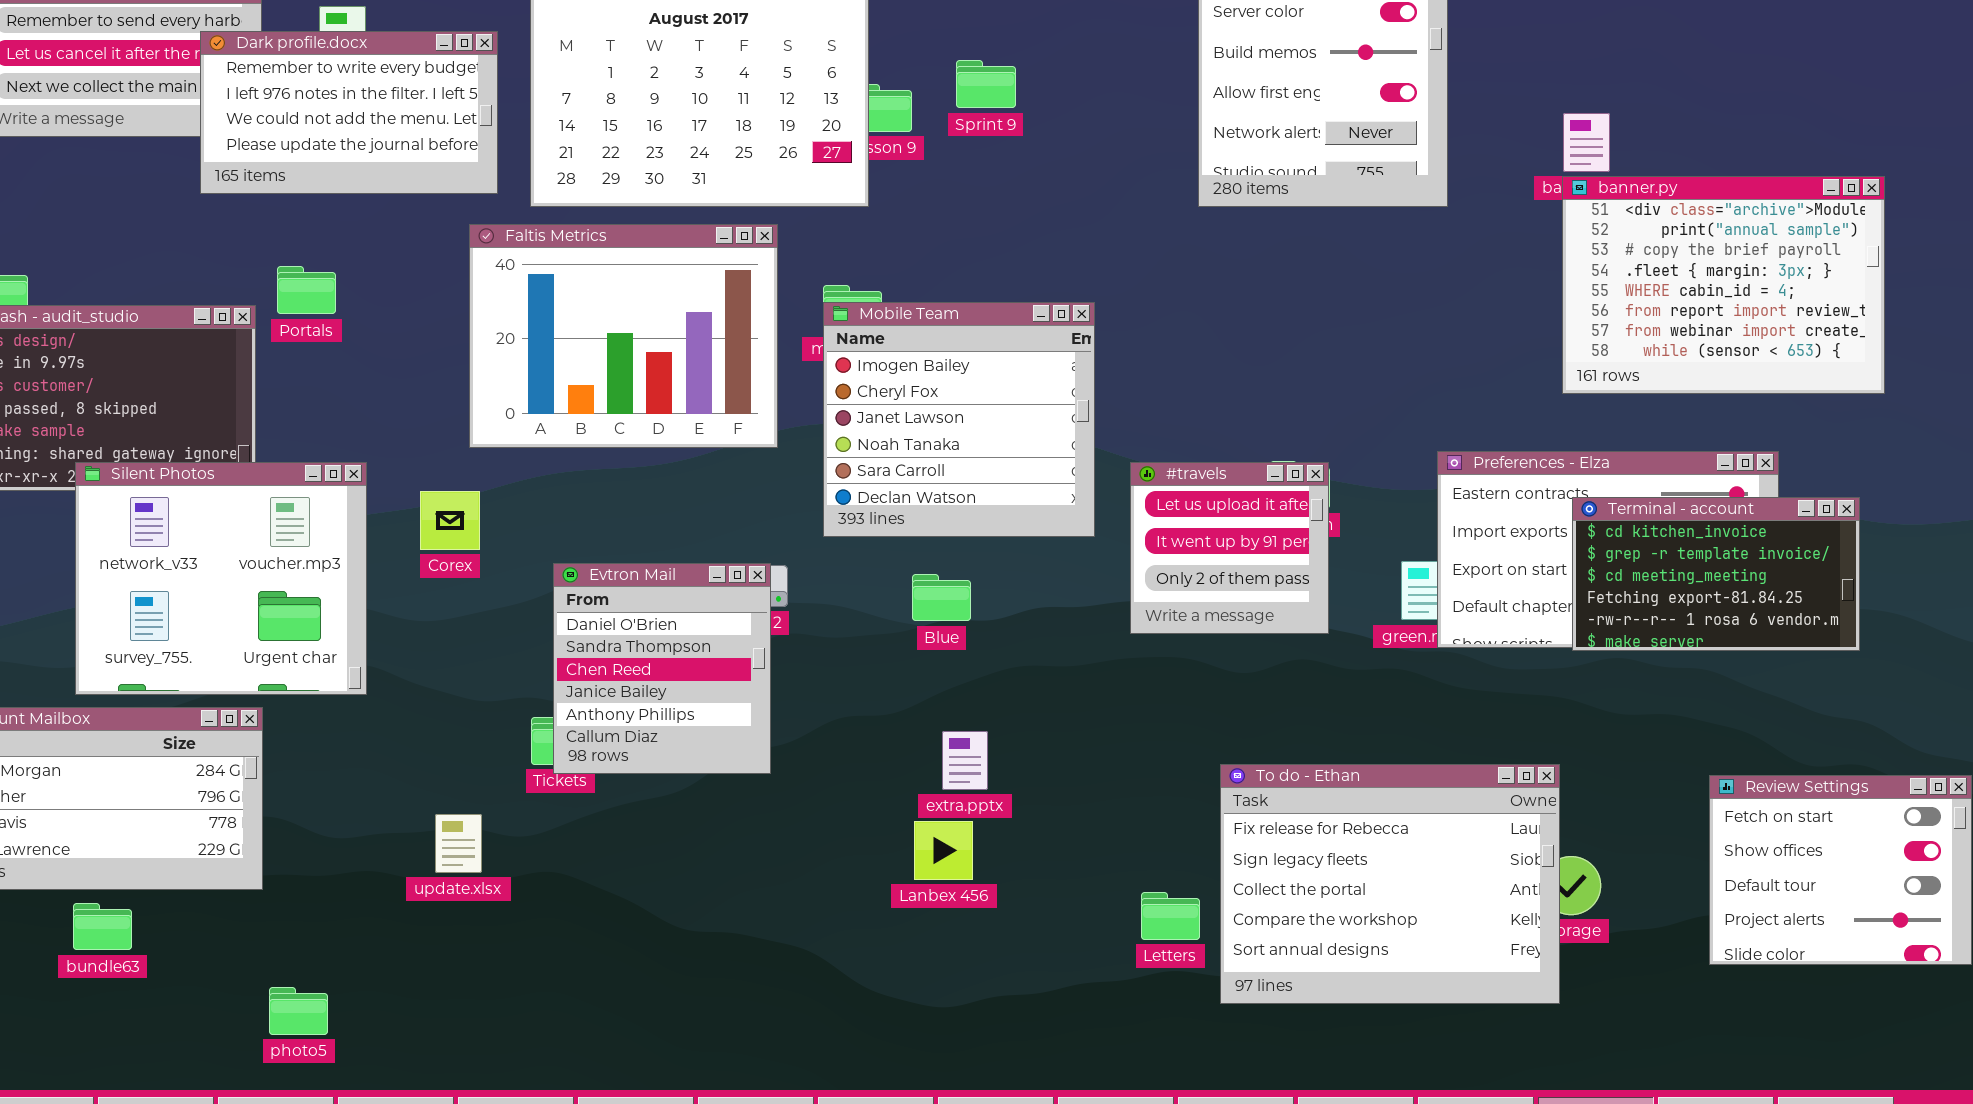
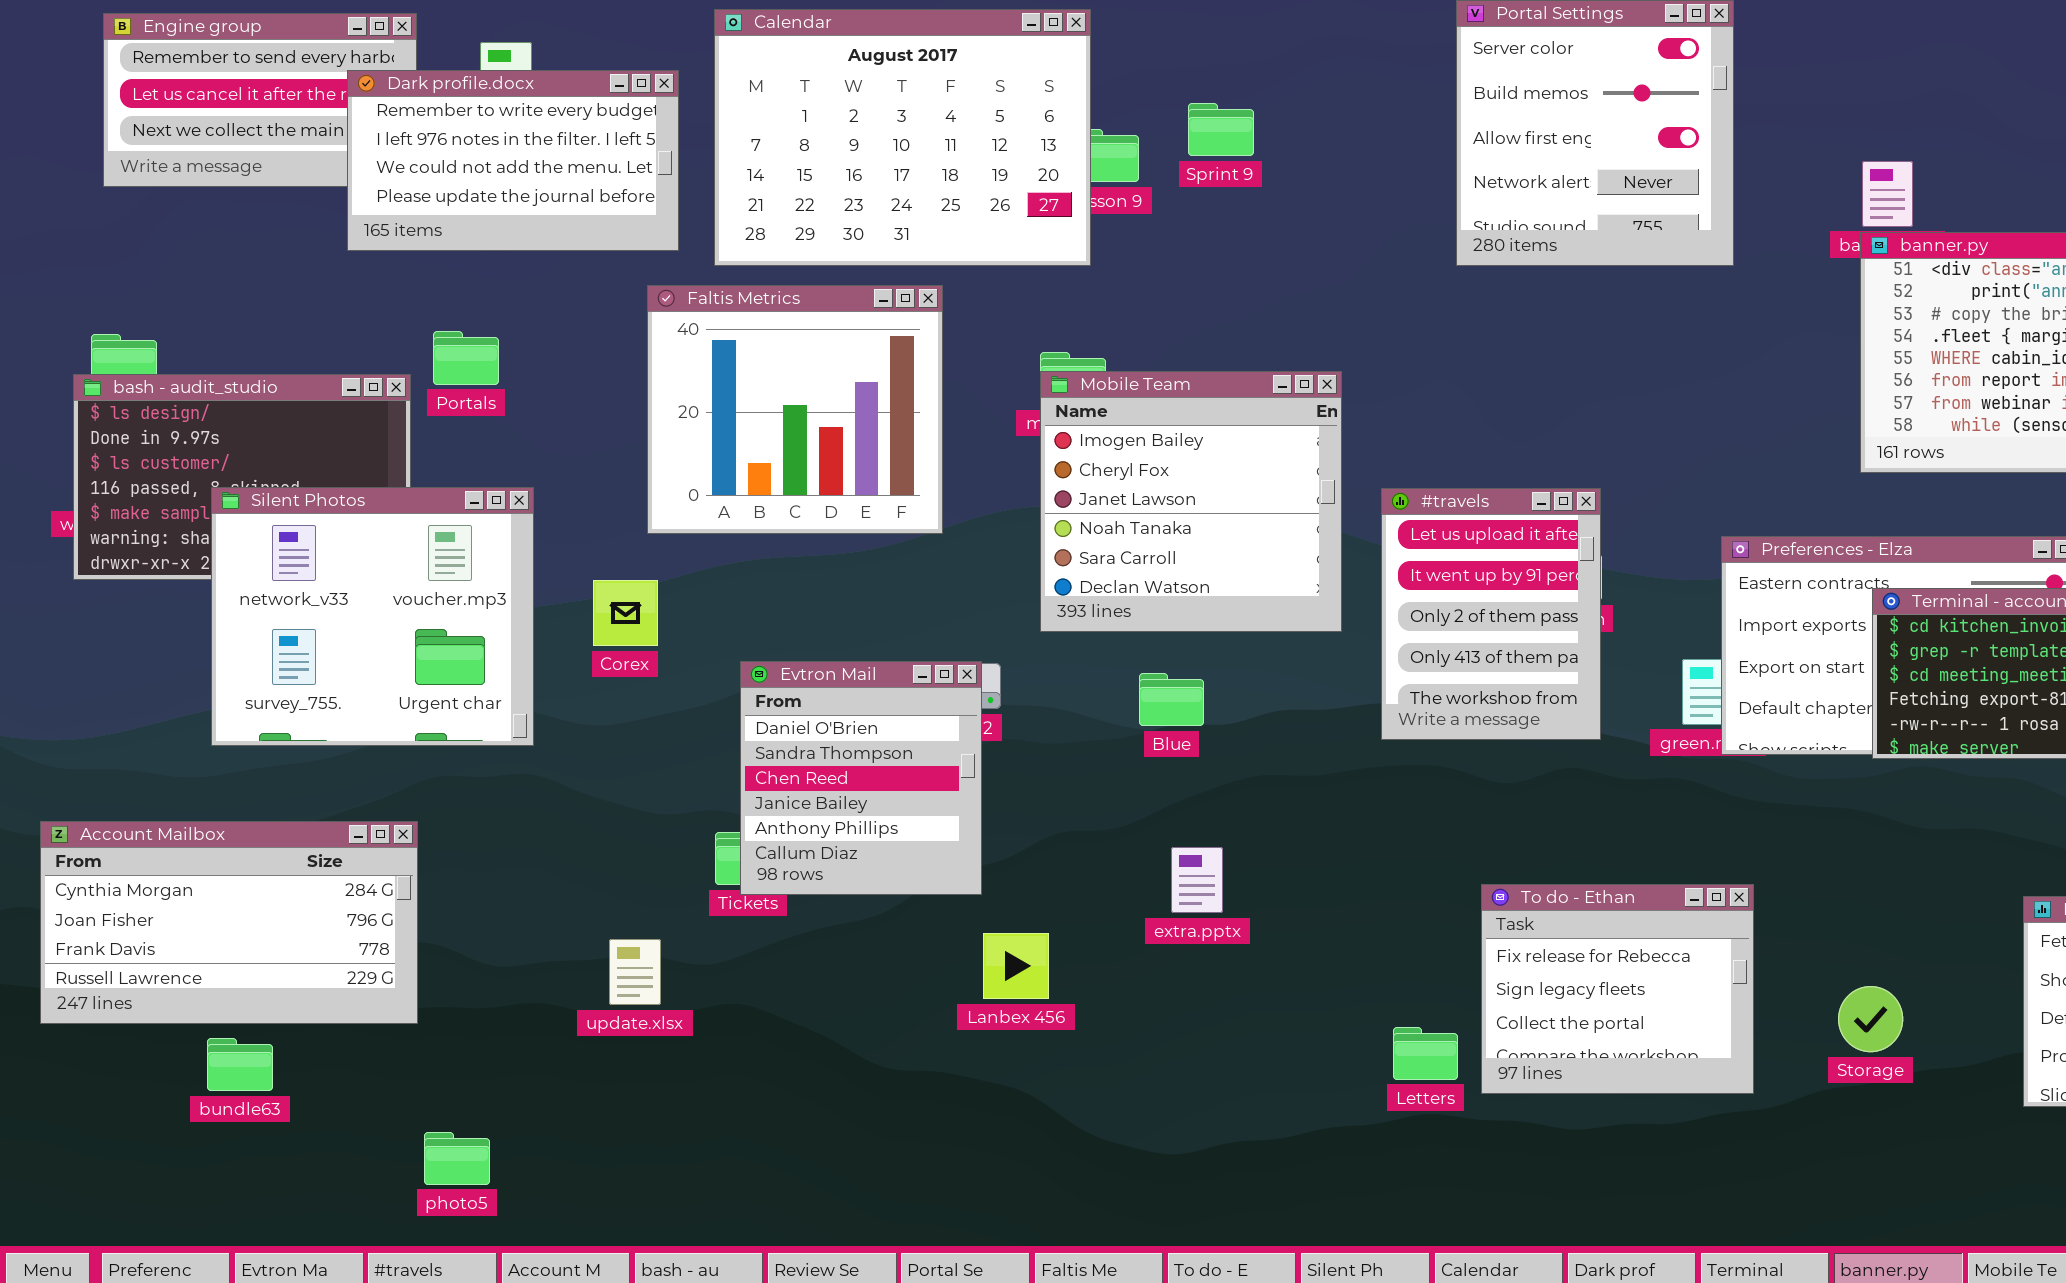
Faltis Metrics: [469,224,778,448] -> [647,285,943,534], resized
Silent Photos: [75,462,367,695] -> [211,487,534,746], moved
#travels: [1130,462,1329,634] -> [1381,488,1601,740], resized
To do - Ethan: [1220,764,1560,1004] -> [1481,884,1754,1094], resized
Lanbex 456: [914,821,973,880] -> [983,933,1049,999], moved

